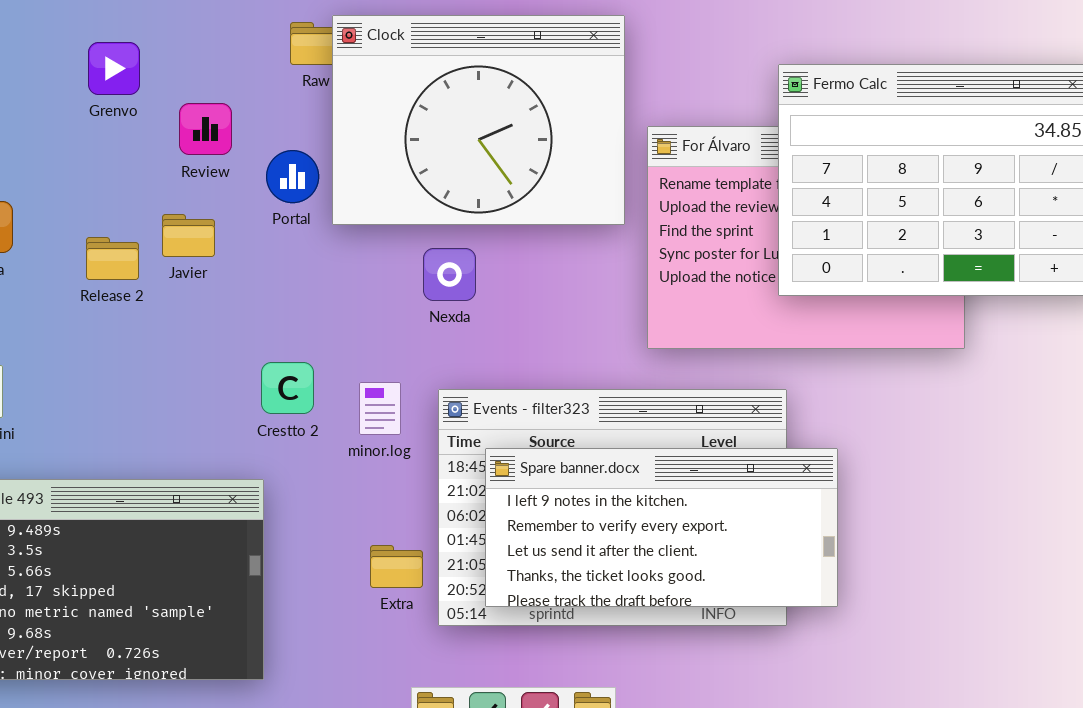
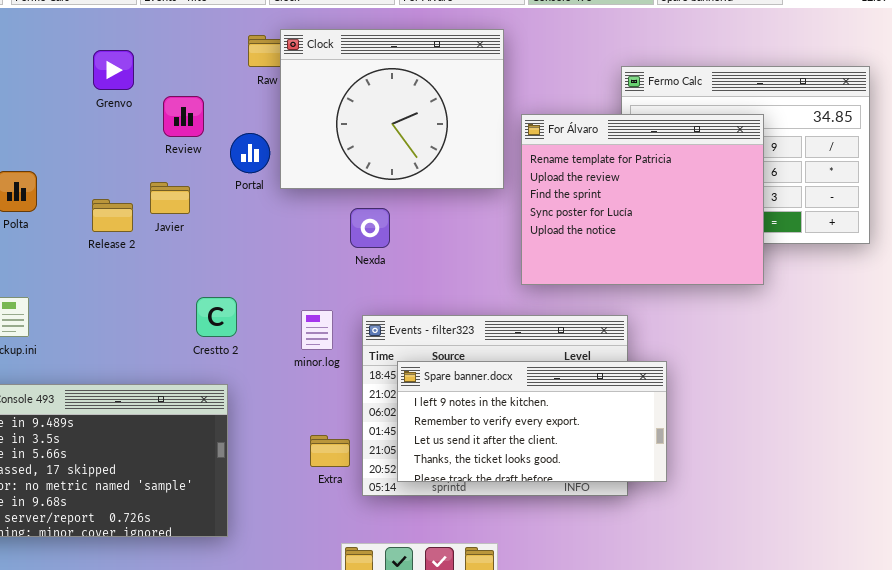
For Álvaro: [647,126,965,349] -> [521,114,764,285], raised
Crestto 2: [261,362,314,414] -> [196,297,237,337], moved

